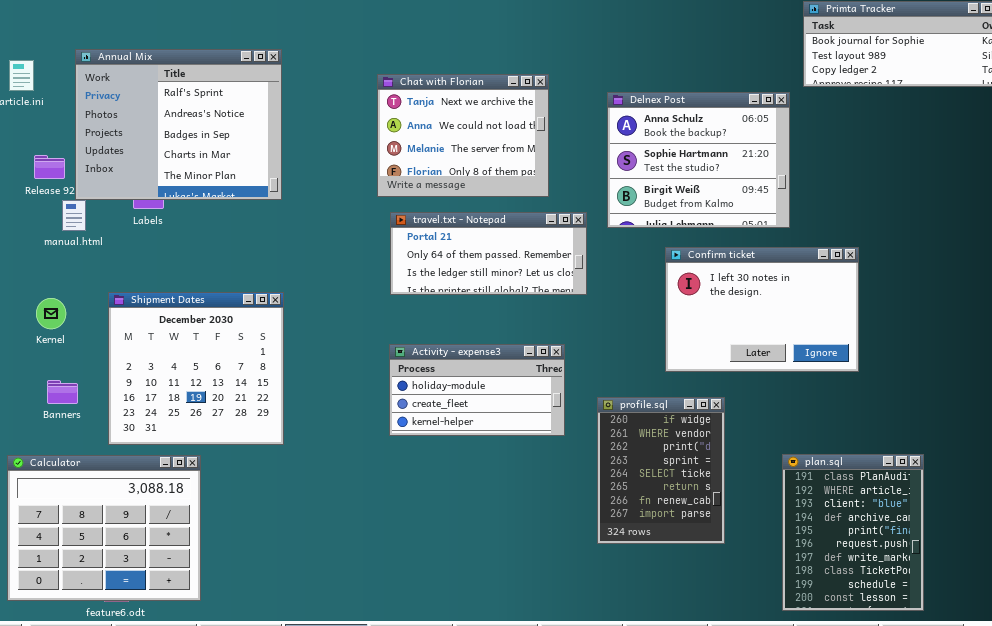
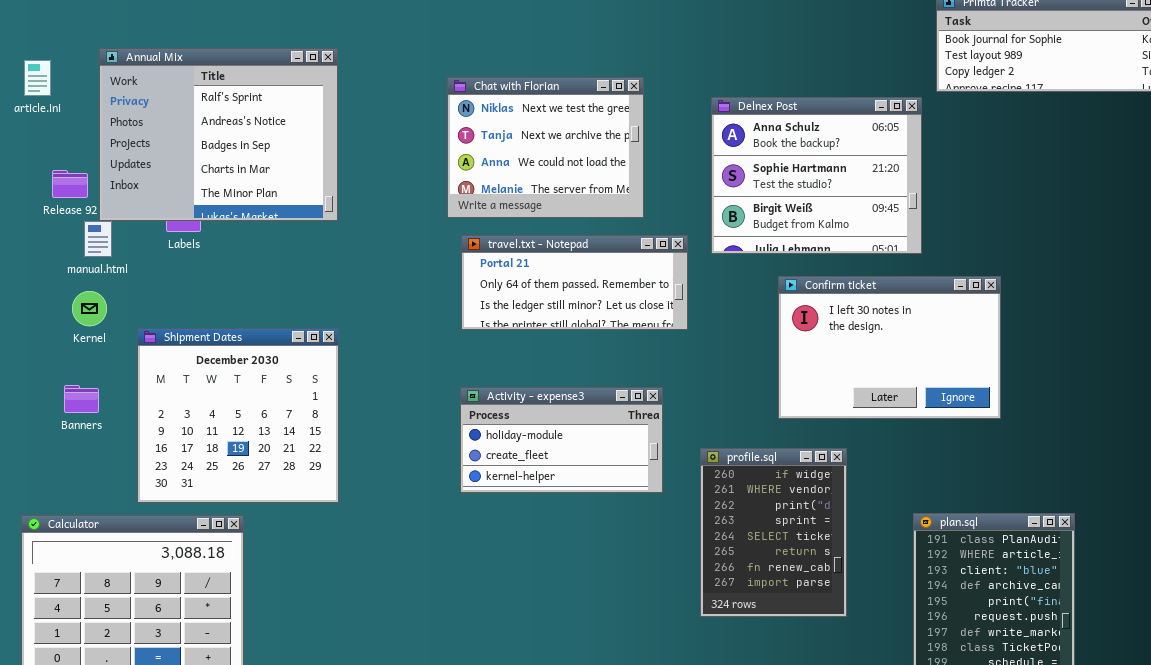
Chat with Florian: [377,74,549,197] -> [447,77,644,218], scrolled up 1 row
Kernel: [36,298,66,329] -> [72,291,107,326], moved
Banners: [47,380,78,404] -> [64,385,99,413], moved

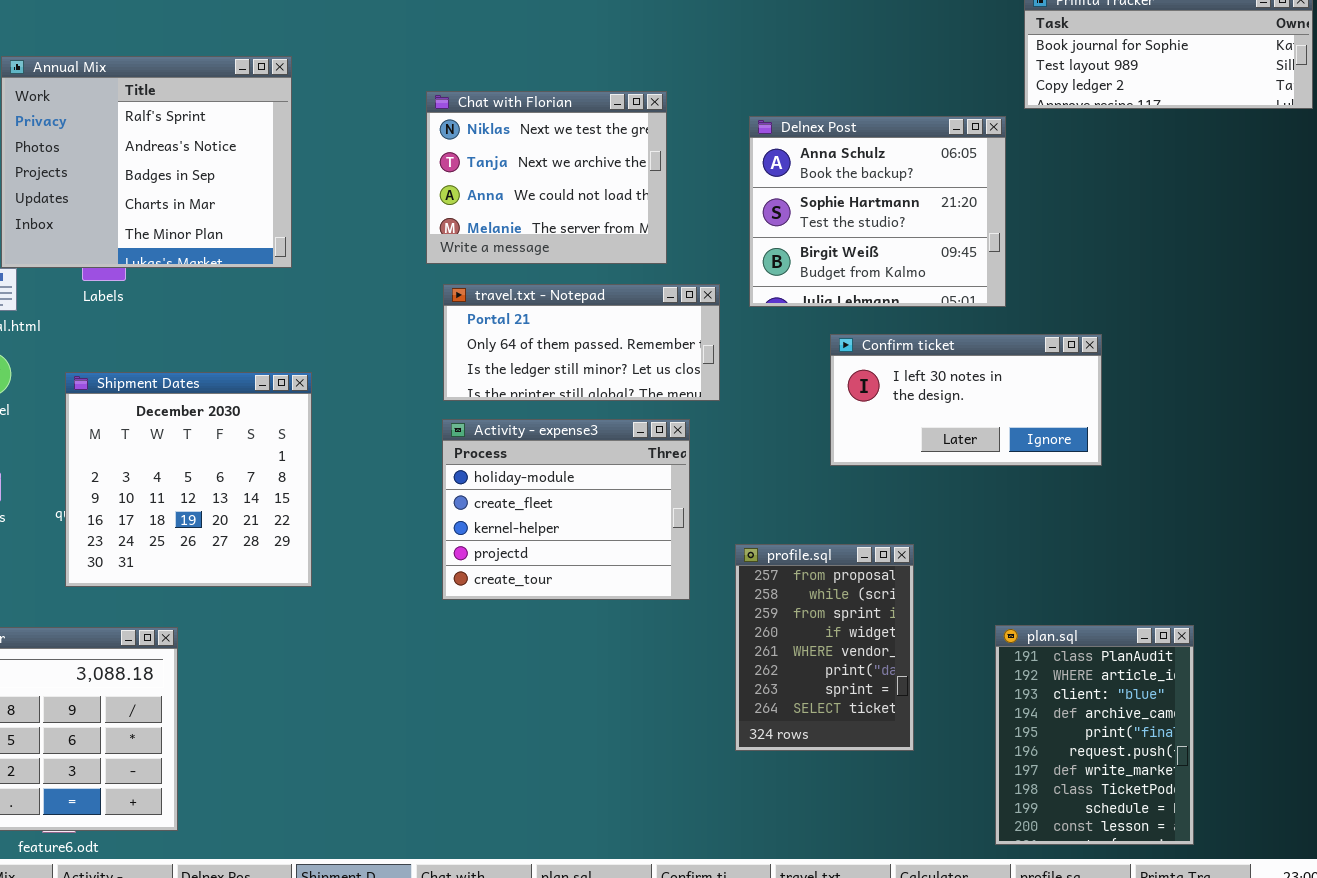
Confirm ticket: [778,276,1001,419] -> [830,334,1102,466], resized
Shipment Dates: [137,328,339,503] -> [65,372,312,587], moved
Activity - expense3: [460,387,663,493] -> [442,419,690,600], resized
profile.sql: [700,448,847,617] -> [735,544,914,751], scrolled up 3 rows

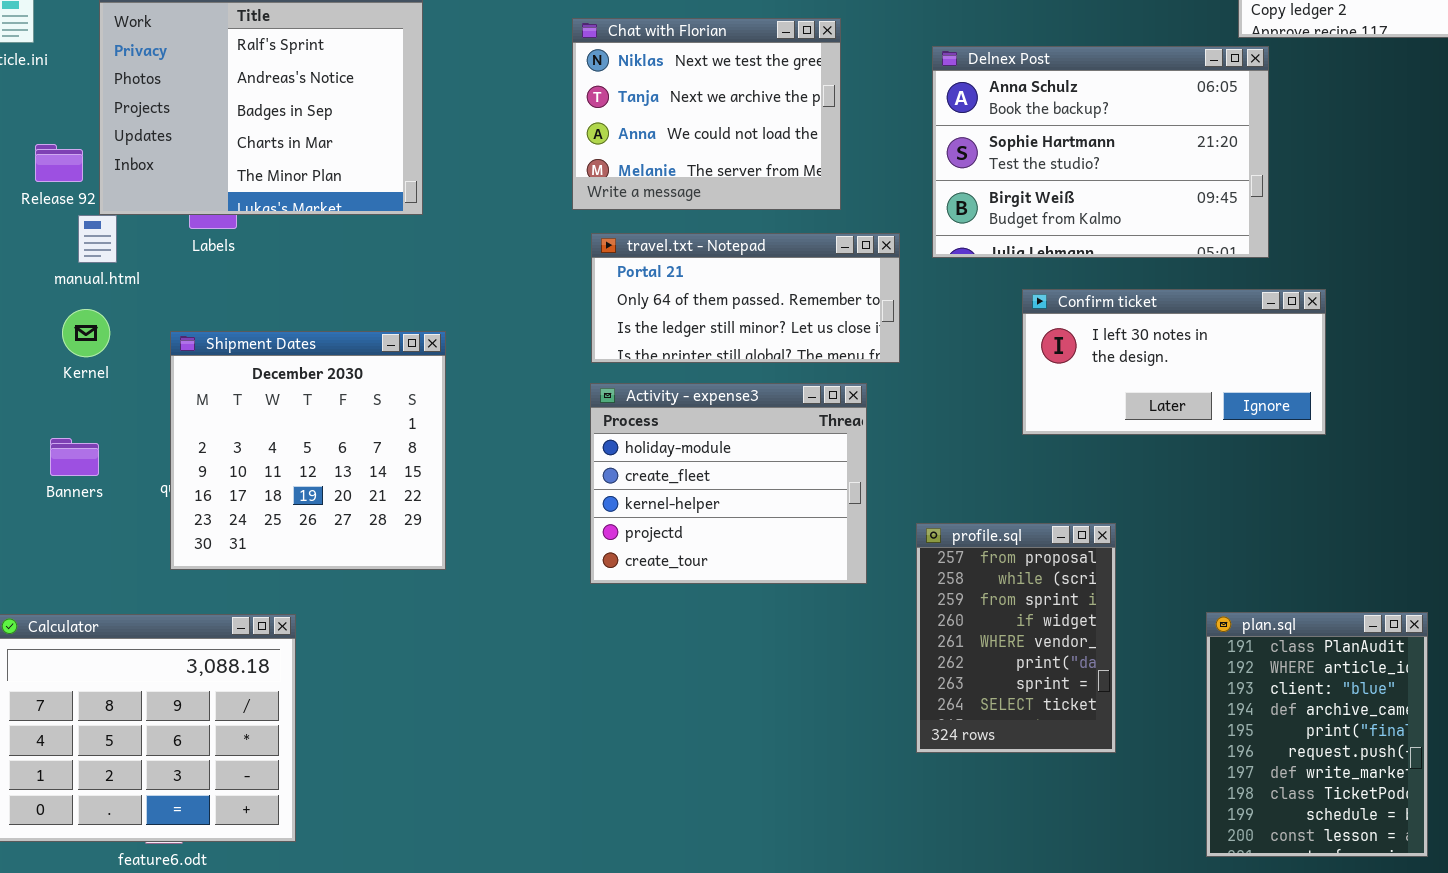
Delnex Post: [749,116,1006,307] -> [932,46,1269,258], resized

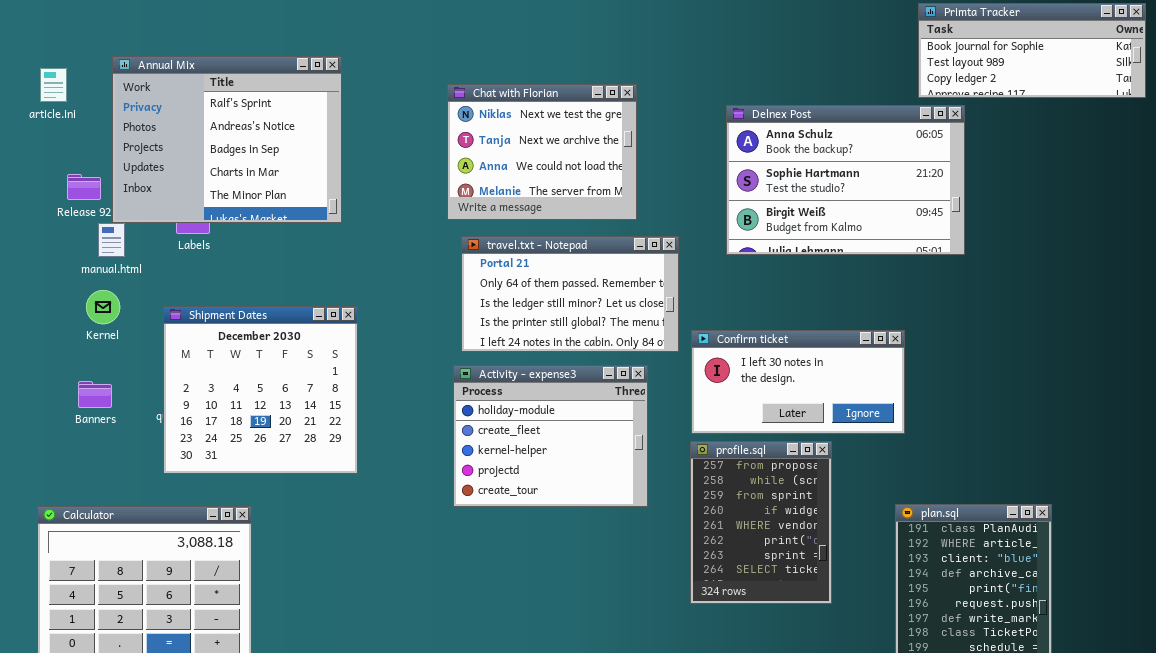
Delnex Post: [932,46,1269,258] -> [726,105,965,255], moved
travel.txt - Notepad: [591,233,900,363] -> [461,236,679,352], resized
Confirm ticket: [1022,289,1326,435] -> [691,330,905,434], moved
Activity - expense3: [590,383,867,584] -> [453,365,648,507], moved

